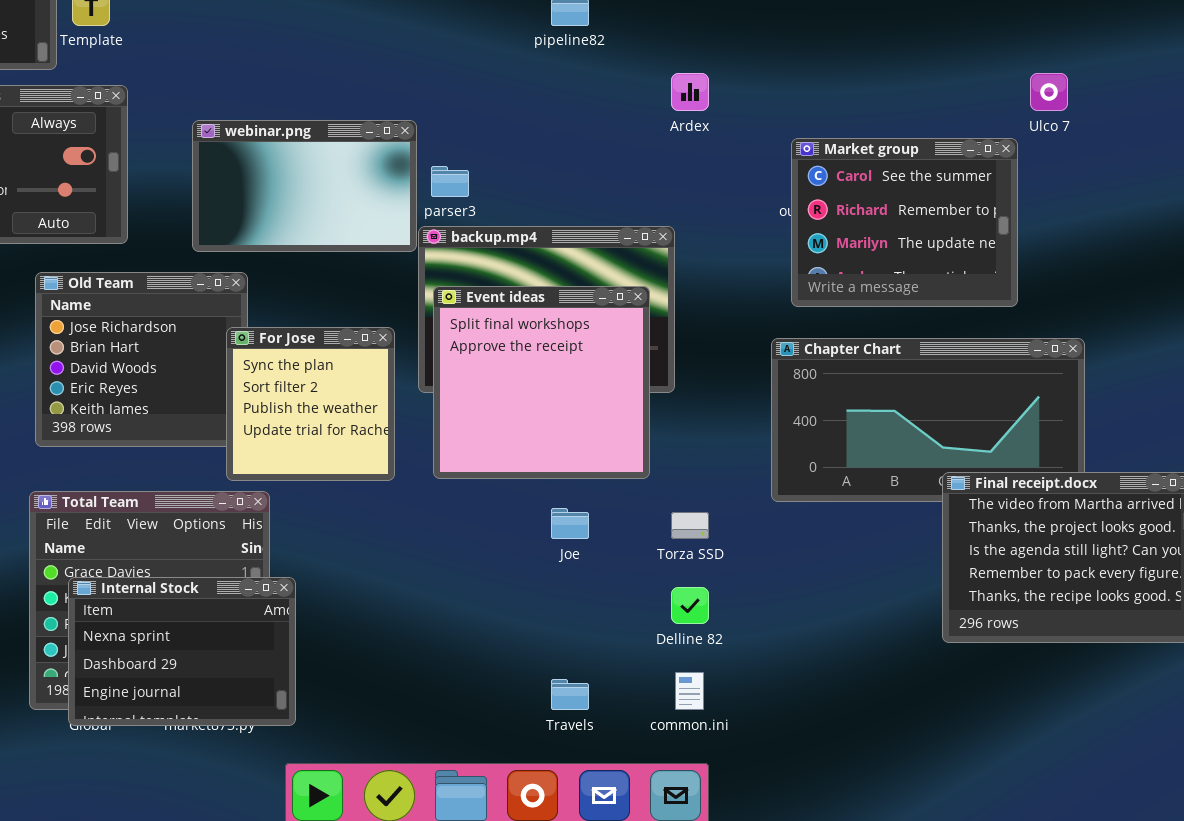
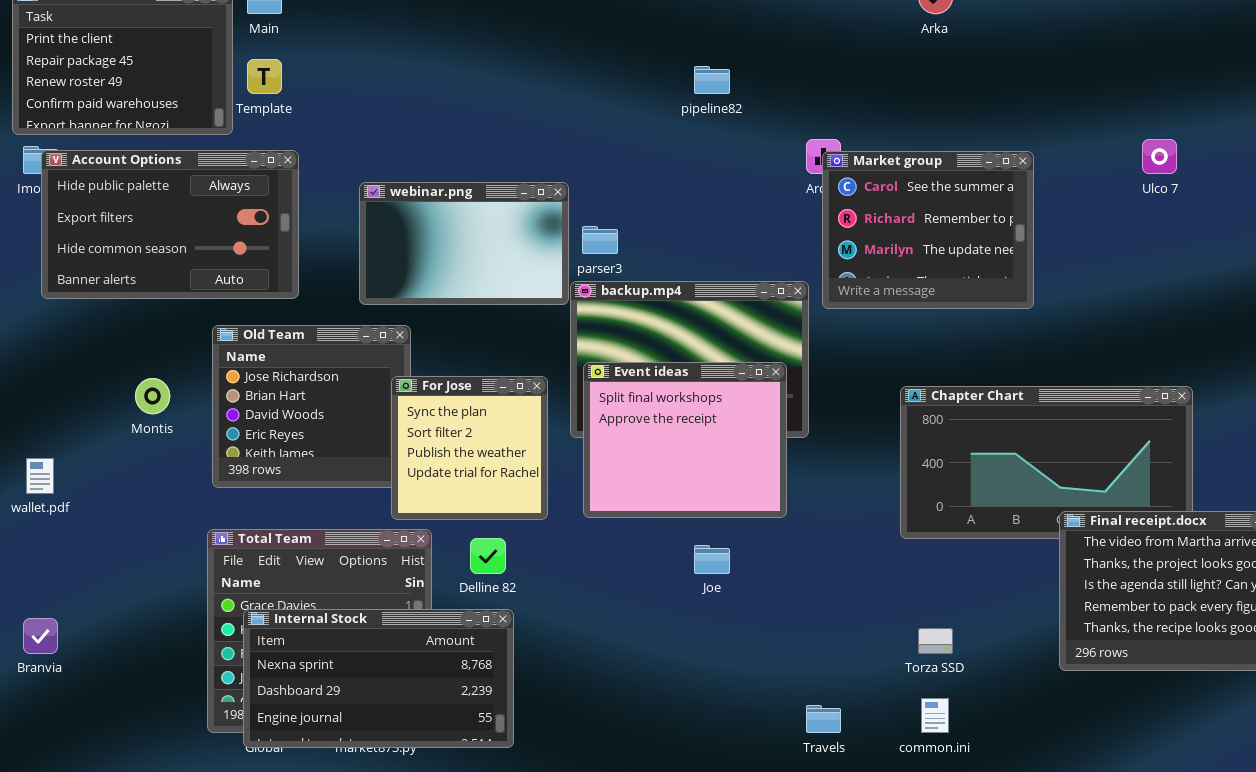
Market group: [791,138,1018,307] -> [822,151,1034,309], moved
Event ideas: [433,286,650,479] -> [583,362,787,518], resized
Torza SSD: [671,512,709,539] -> [918,628,953,654], moved
Internal Stock: [68,577,296,726] -> [243,609,514,748], resized
Delline 82: [671,587,709,624] -> [470,538,506,574], moved
common.ini: [675,672,704,710] -> [921,698,949,733], moved
Travels: [551,679,589,710] -> [806,705,841,733], moved

